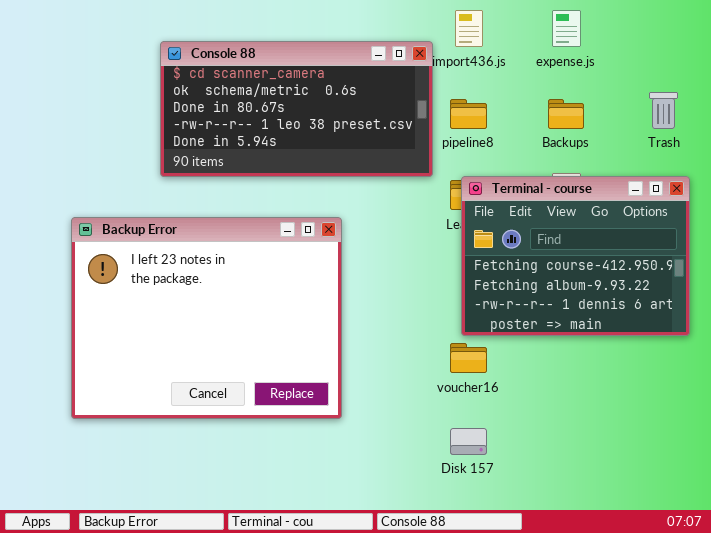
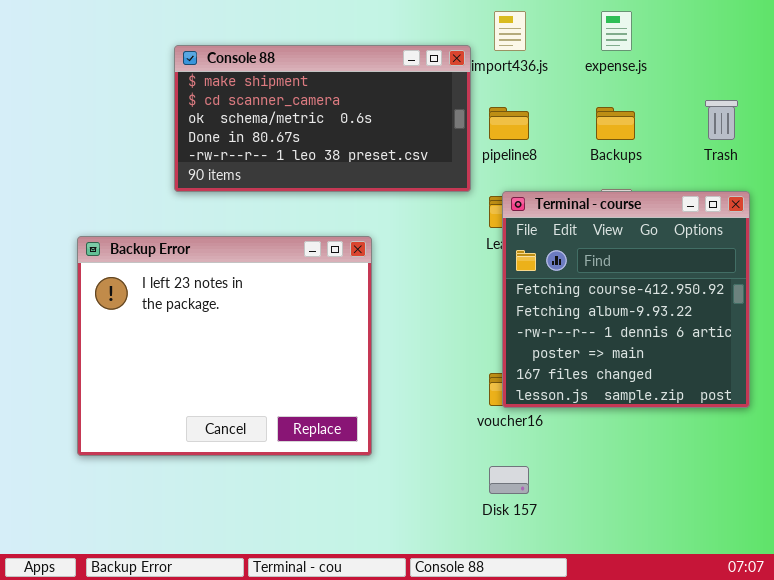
Console 88: [160,41,433,177] -> [174,45,471,192], scrolled up 1 row
Terminal - course: [461,176,690,336] -> [502,191,750,408], resized

